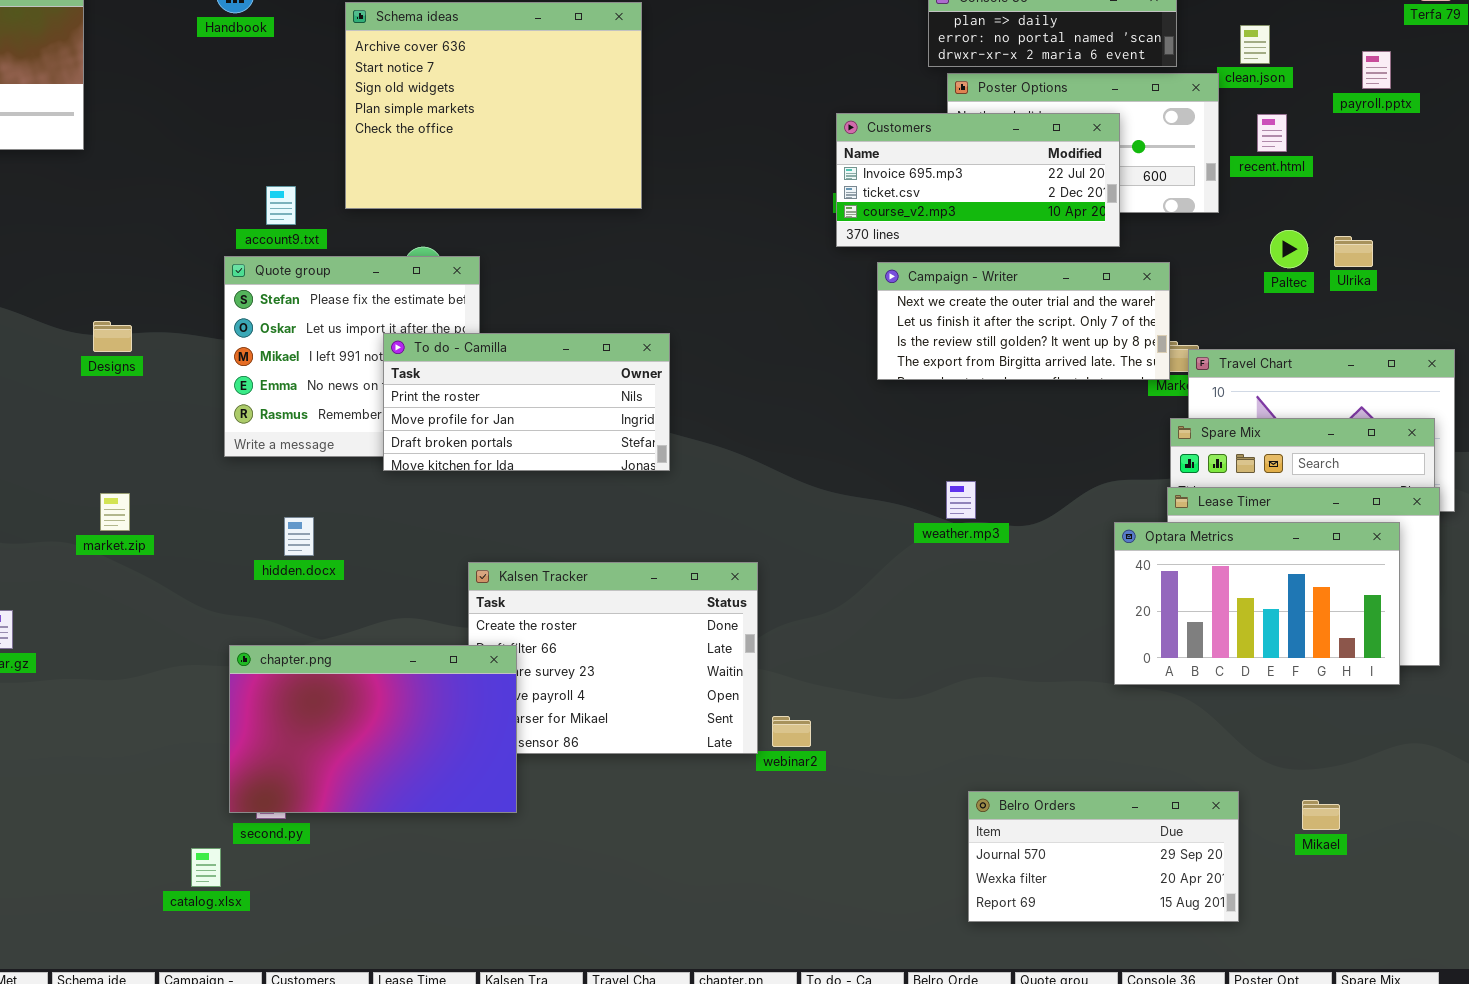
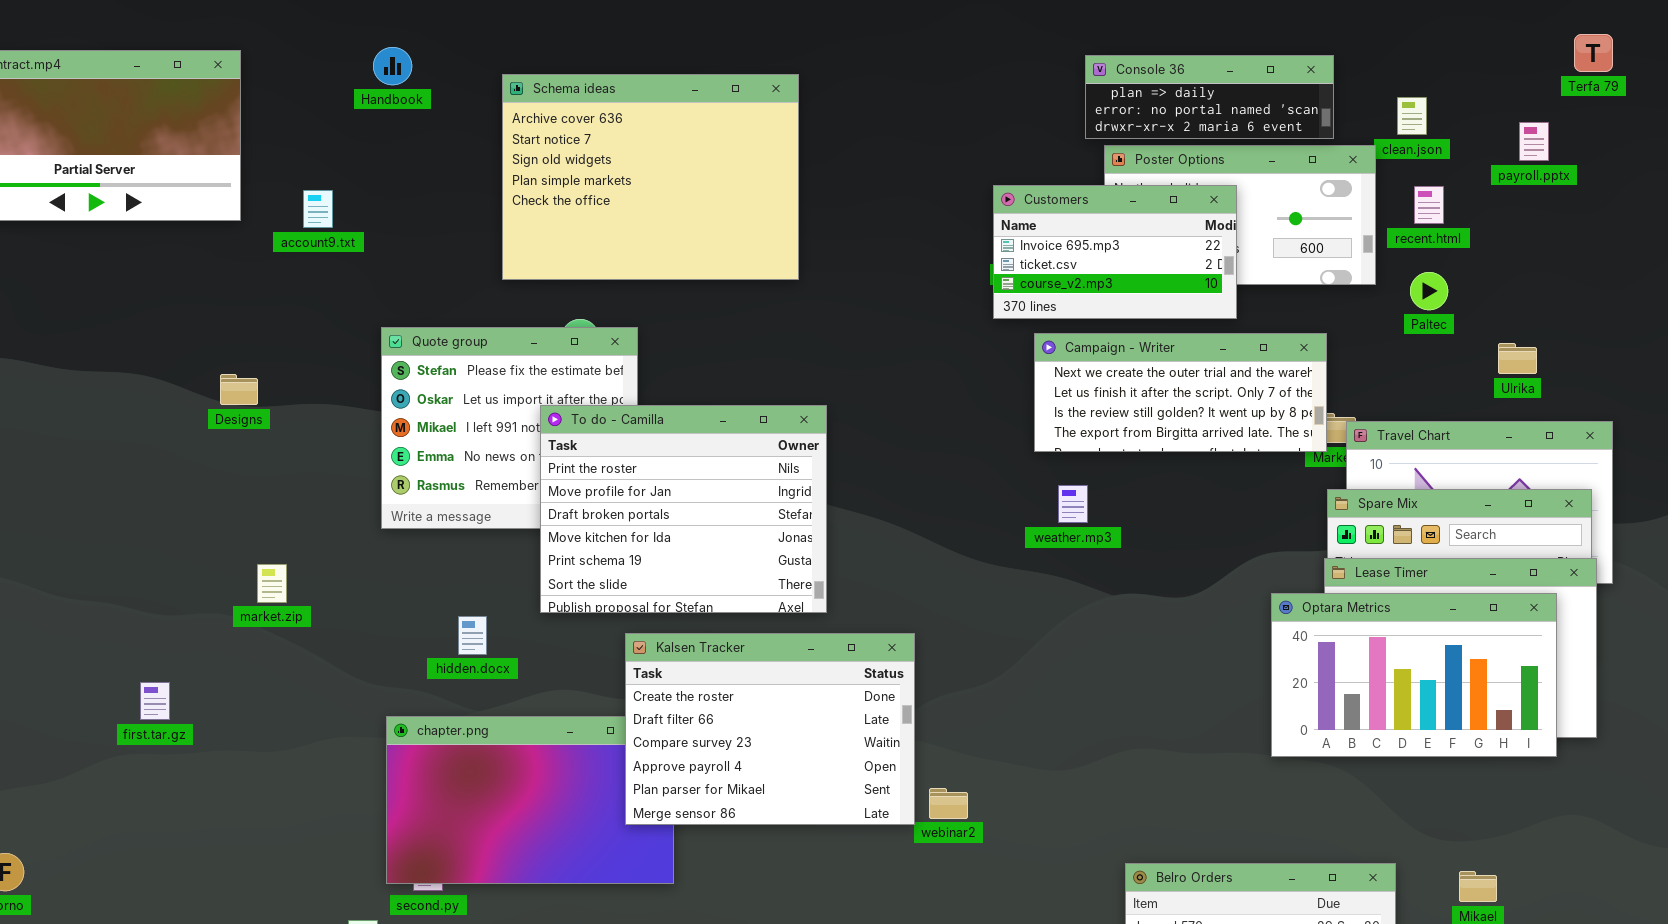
Customers: [836,113,1120,247] -> [993,185,1237,319], resized
account9.txt: [266,186,296,225] -> [303,190,333,228], moved
Paltec: [1270,230,1308,268] -> [1410,272,1448,310], moved
Ulrika: [1334,236,1373,267] -> [1498,343,1537,374], moved
Designs: [93,321,132,352] -> [220,374,258,405], moved
To do - Camilla: [383,333,670,471] -> [540,405,827,613], resized
weather.mp3: [946,481,976,519] -> [1058,485,1088,523], moved
hidden.docx: [284,517,314,556] -> [458,616,487,655], moved
Kalsen Tracker: [468,562,758,754] -> [625,633,915,825], raised

